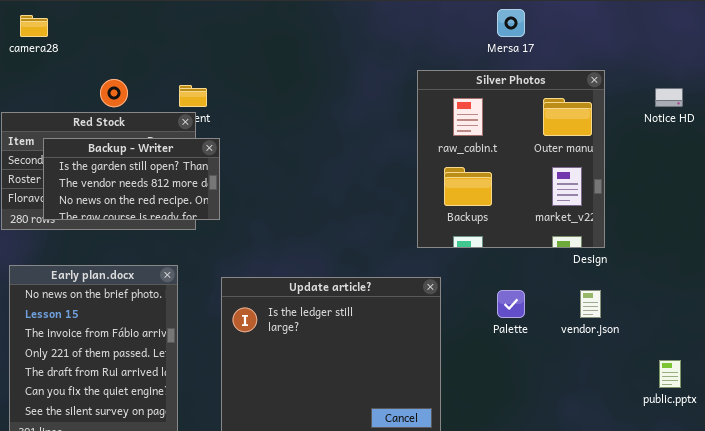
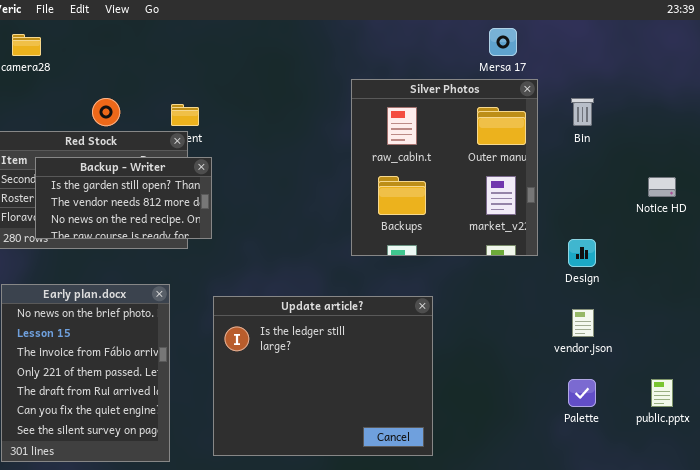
Silver Photos: [417,70,605,248] -> [351,79,538,256], moved
Notice HD: [655,88,683,107] -> [648,177,676,197], moved
Palette: [497,290,525,318] -> [568,379,596,407], moved

